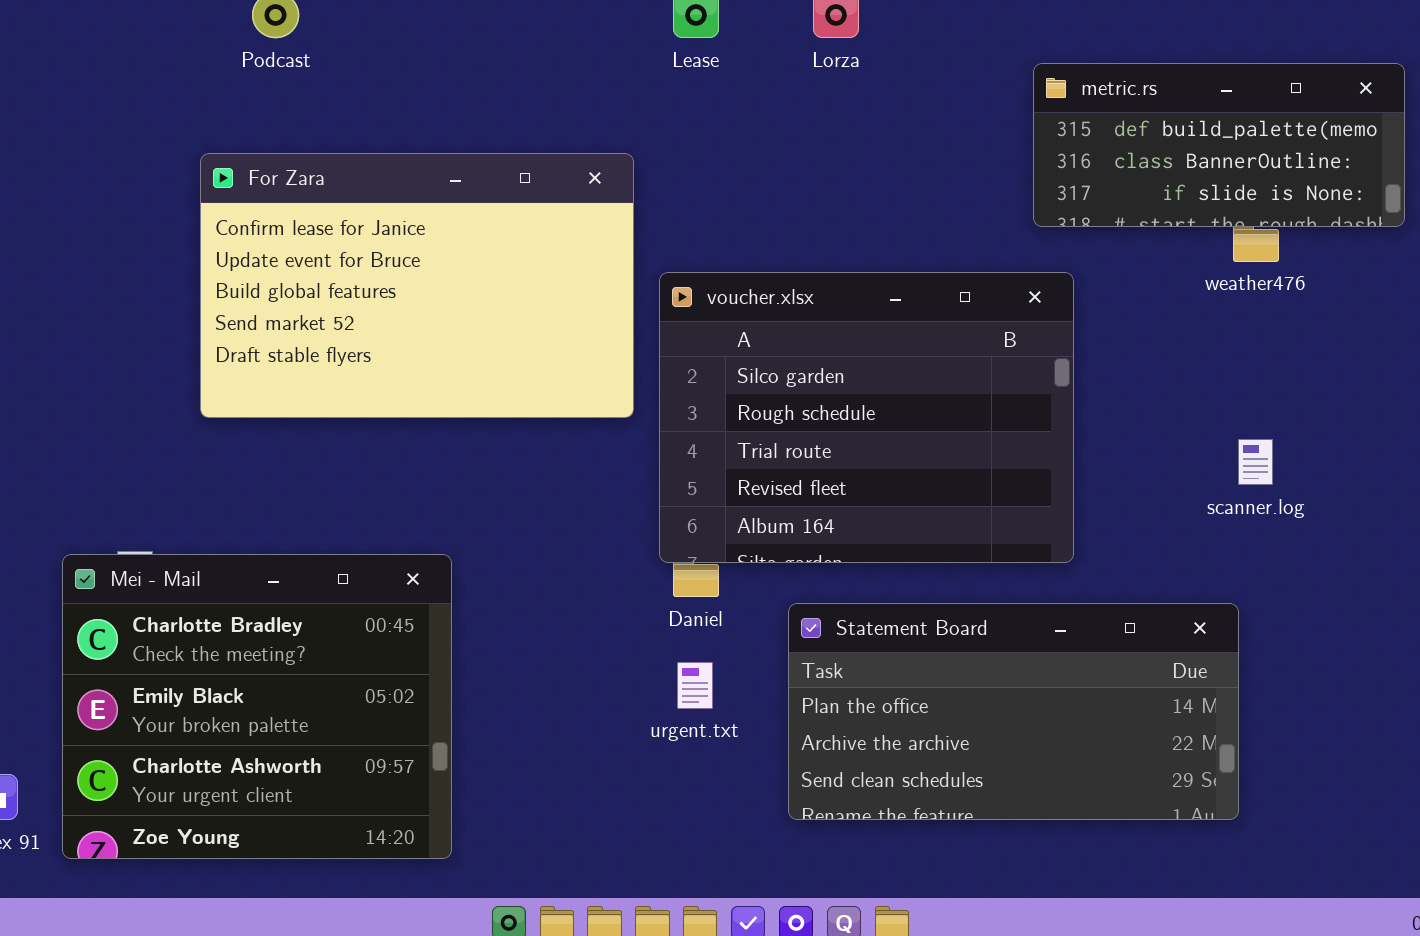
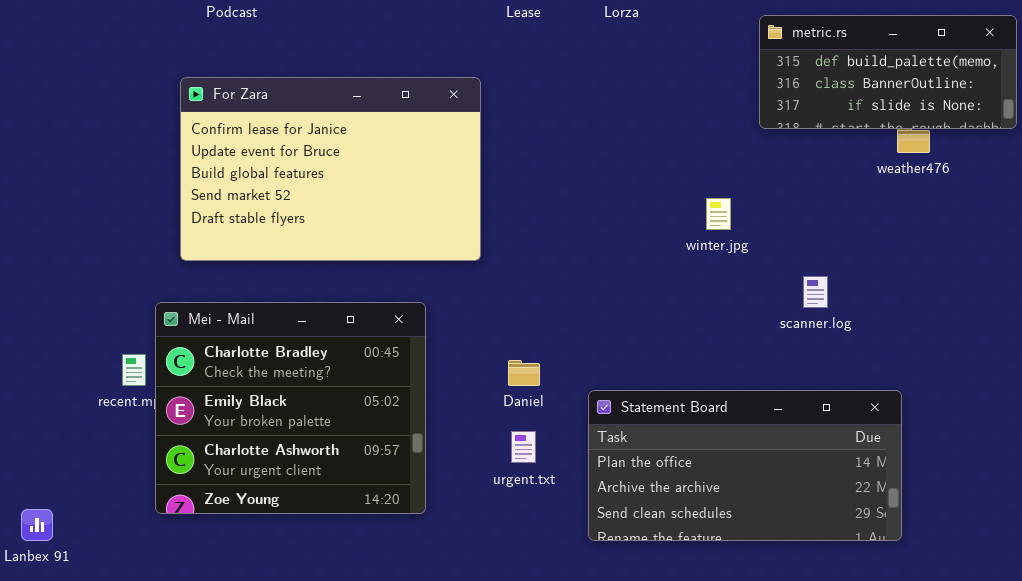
voucher.xlsx: [659,272,1074,563] -> none, closed
scanner.log: [1238,439,1273,485] -> [803,276,828,308], moved
Mei - Mail: [62,554,452,859] -> [155,302,426,514], moved

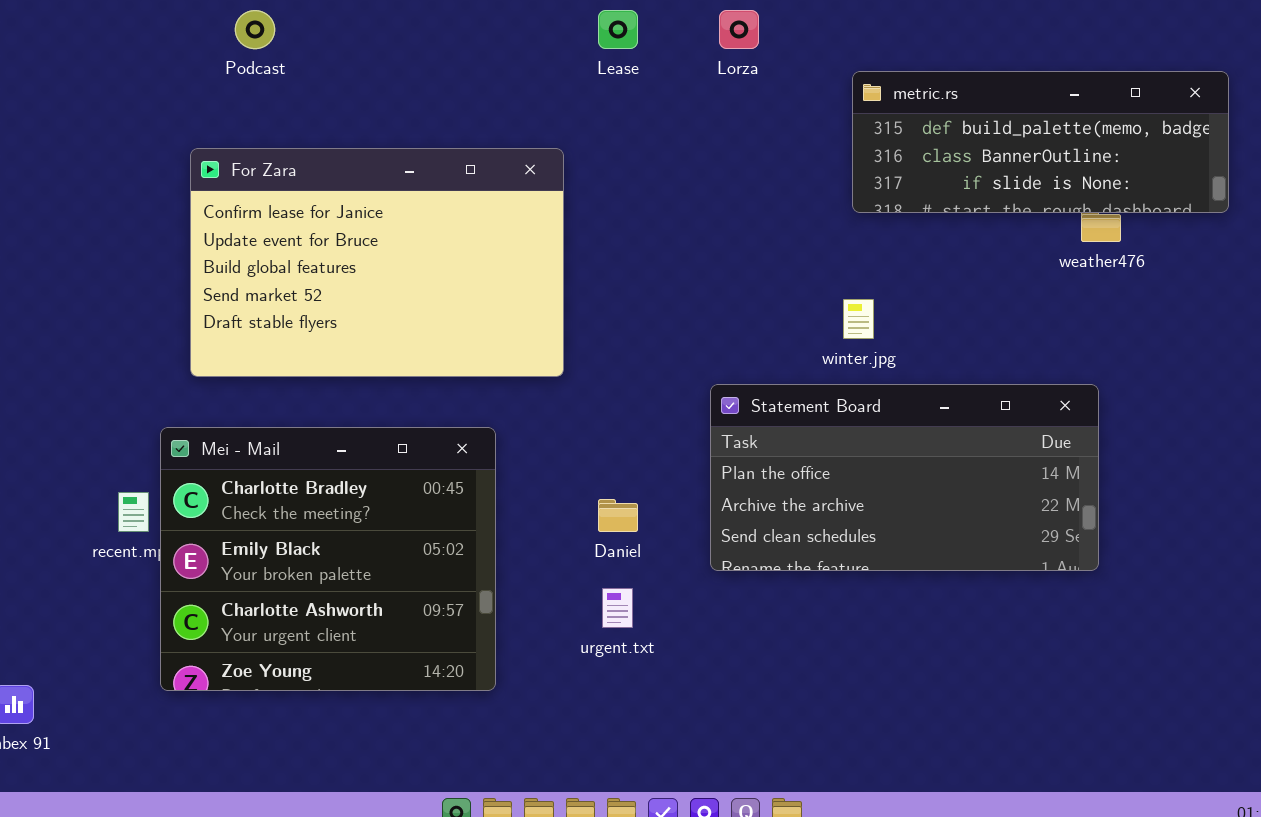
metric.rs: [759,15,1017,129] -> [852,71,1229,213], resized
Statement Board: [588,390,902,541] -> [710,384,1099,571], moved

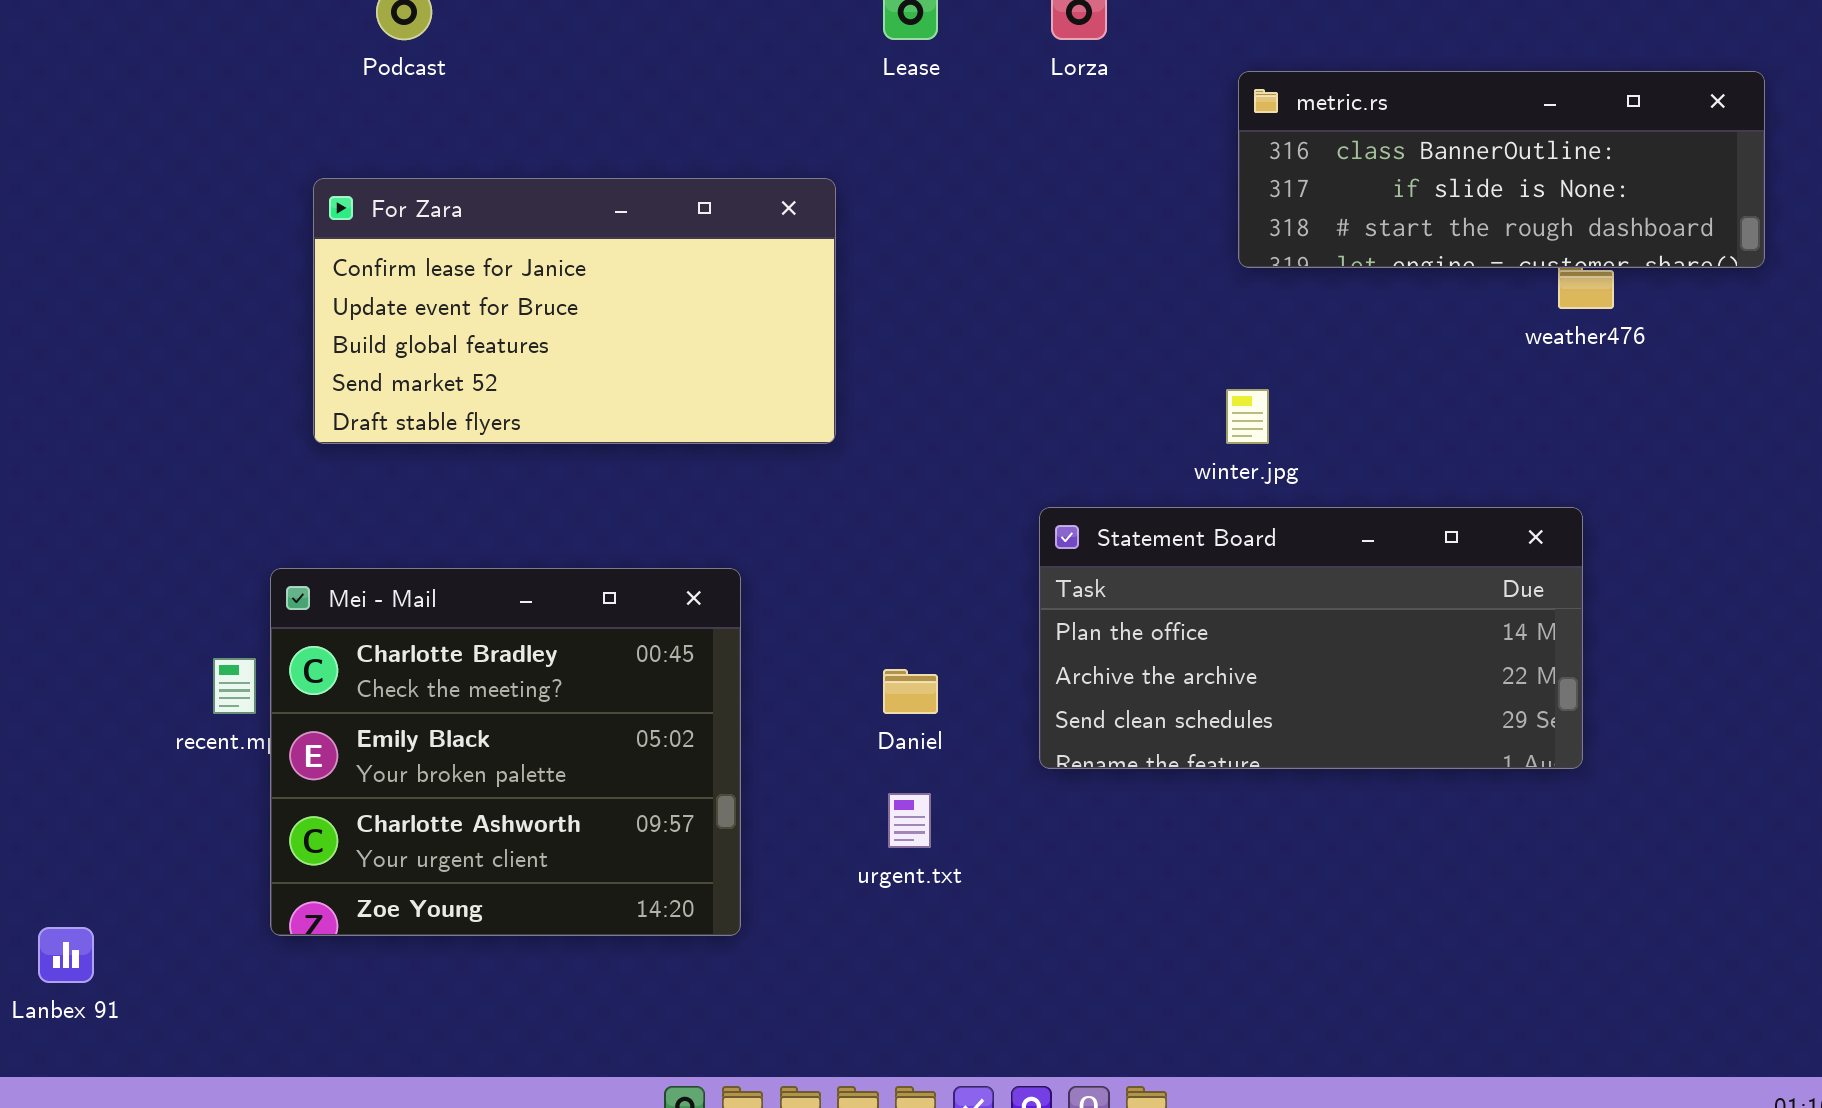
metric.rs: [852,71,1229,213] -> [1238,71,1765,268], scrolled down 1 row
For Zara: [190,148,564,377] -> [313,178,836,444], resized

